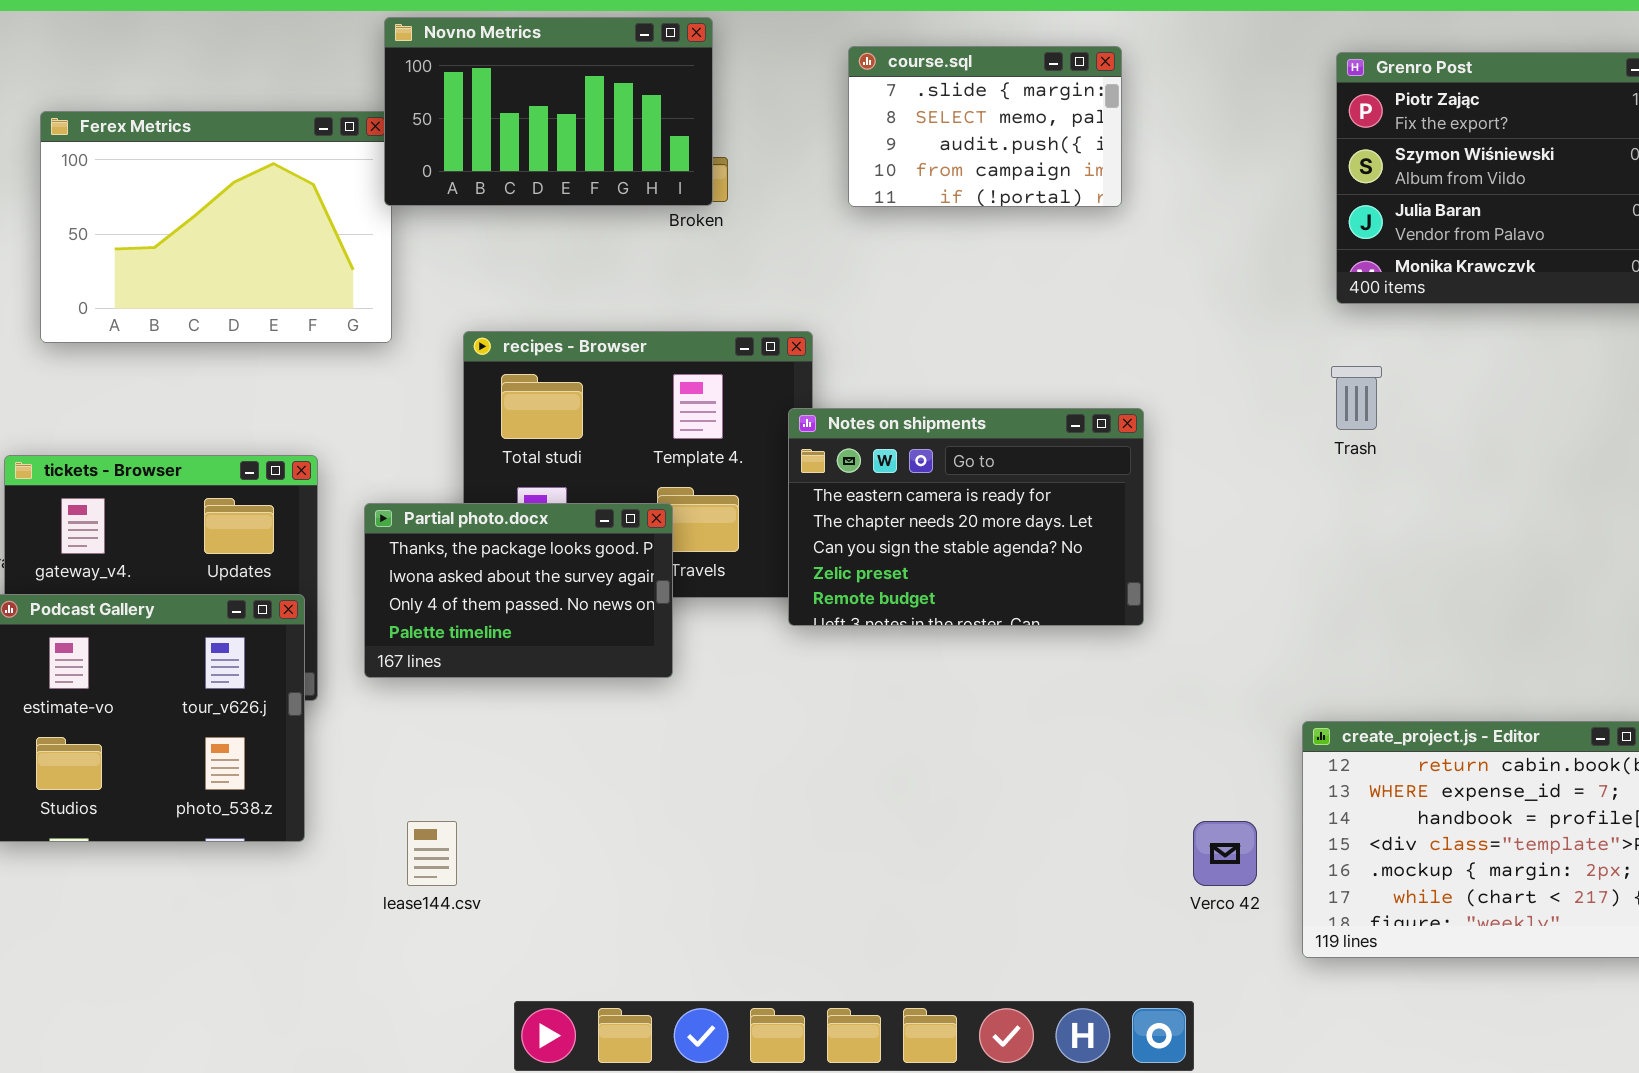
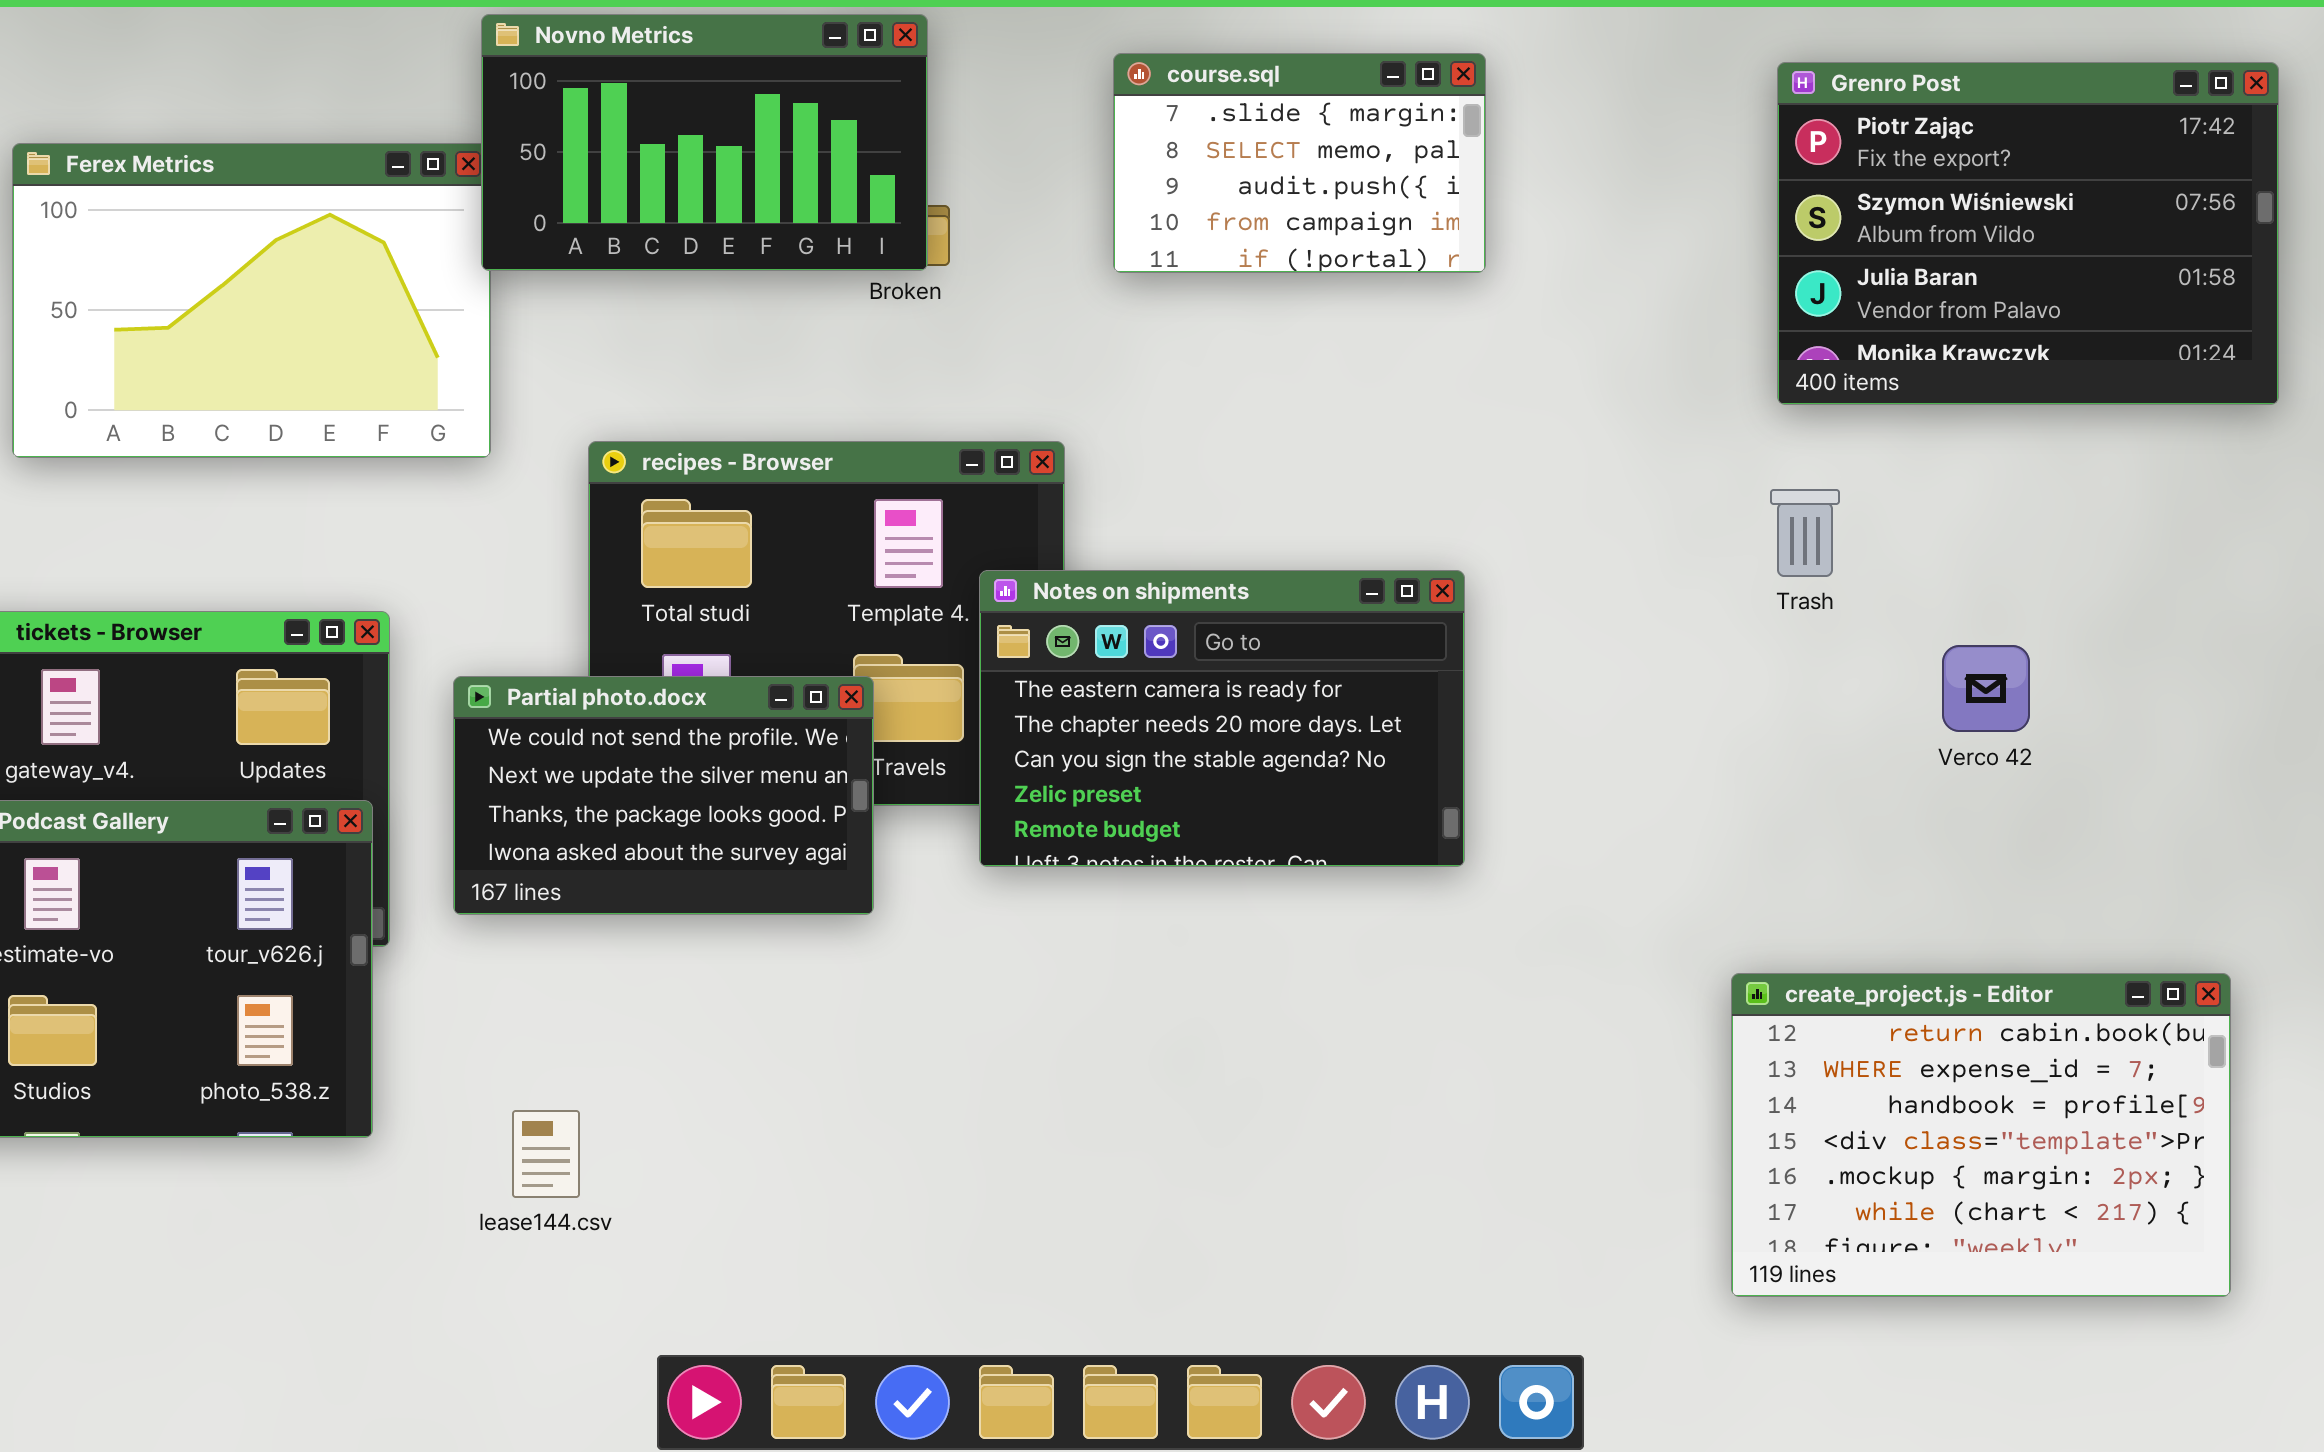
Notes on shipments: [788,408,1144,626] -> [979,570,1465,867], moved
Partial photo.docx: [364,503,673,678] -> [453,676,874,915], scrolled up 2 rows
Verco 42: [1193,821,1257,886] -> [1942,645,2030,732], moved

